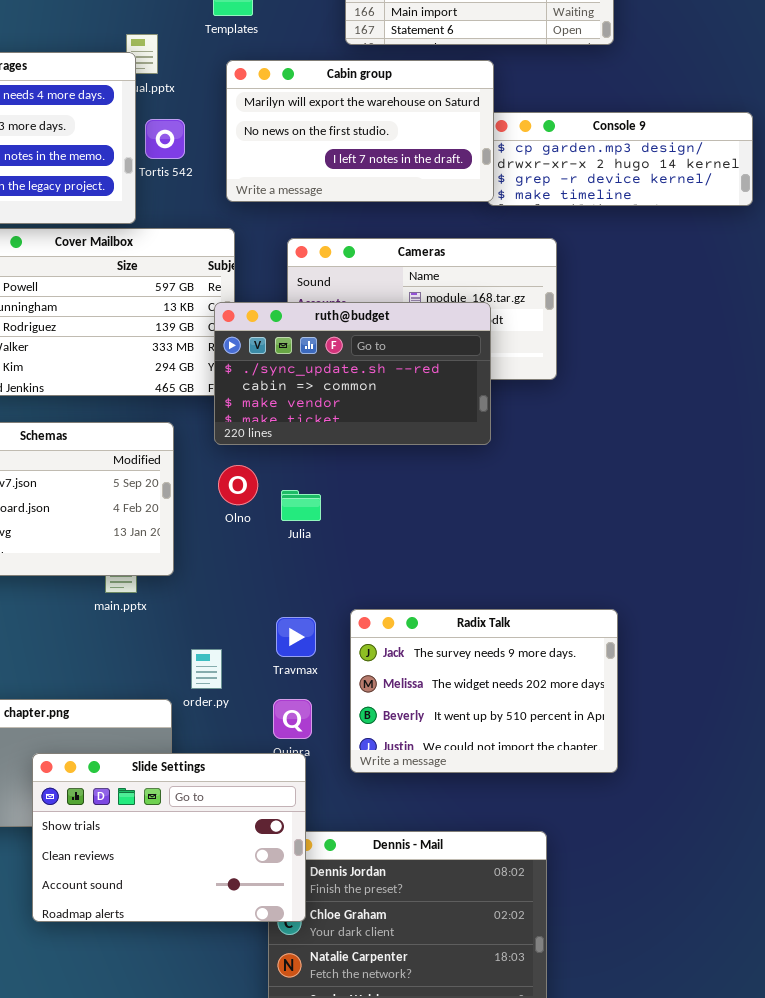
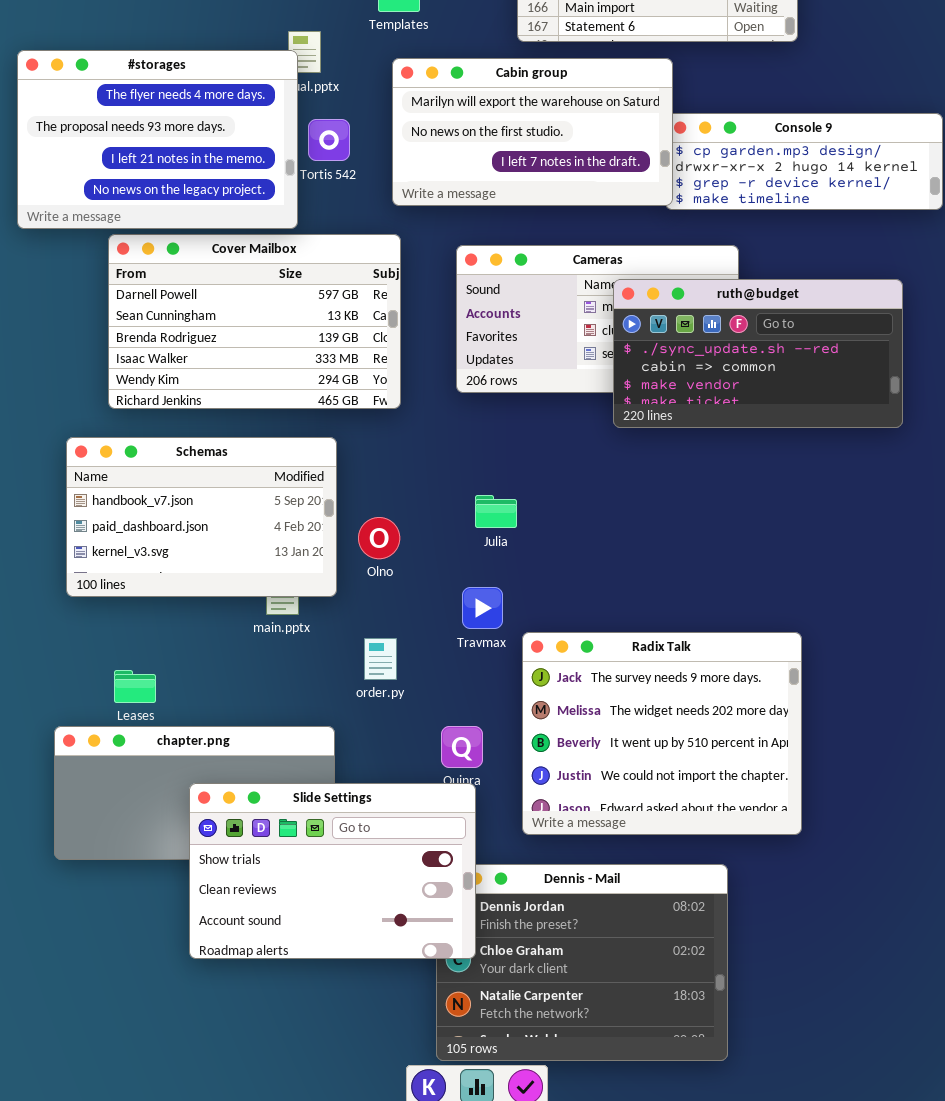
ruth@budget: [214,302,491,445] -> [613,279,903,428], moved
Olno: [218,465,258,505] -> [358,517,400,559], moved
Julia: [281,490,321,521] -> [475,495,517,528], moved
Radix Talk: [350,609,618,773] -> [522,632,802,835], resized
Travmax: [276,617,316,657] -> [462,587,503,629], moved
order.py: [191,649,222,689] -> [364,638,397,680], moved

